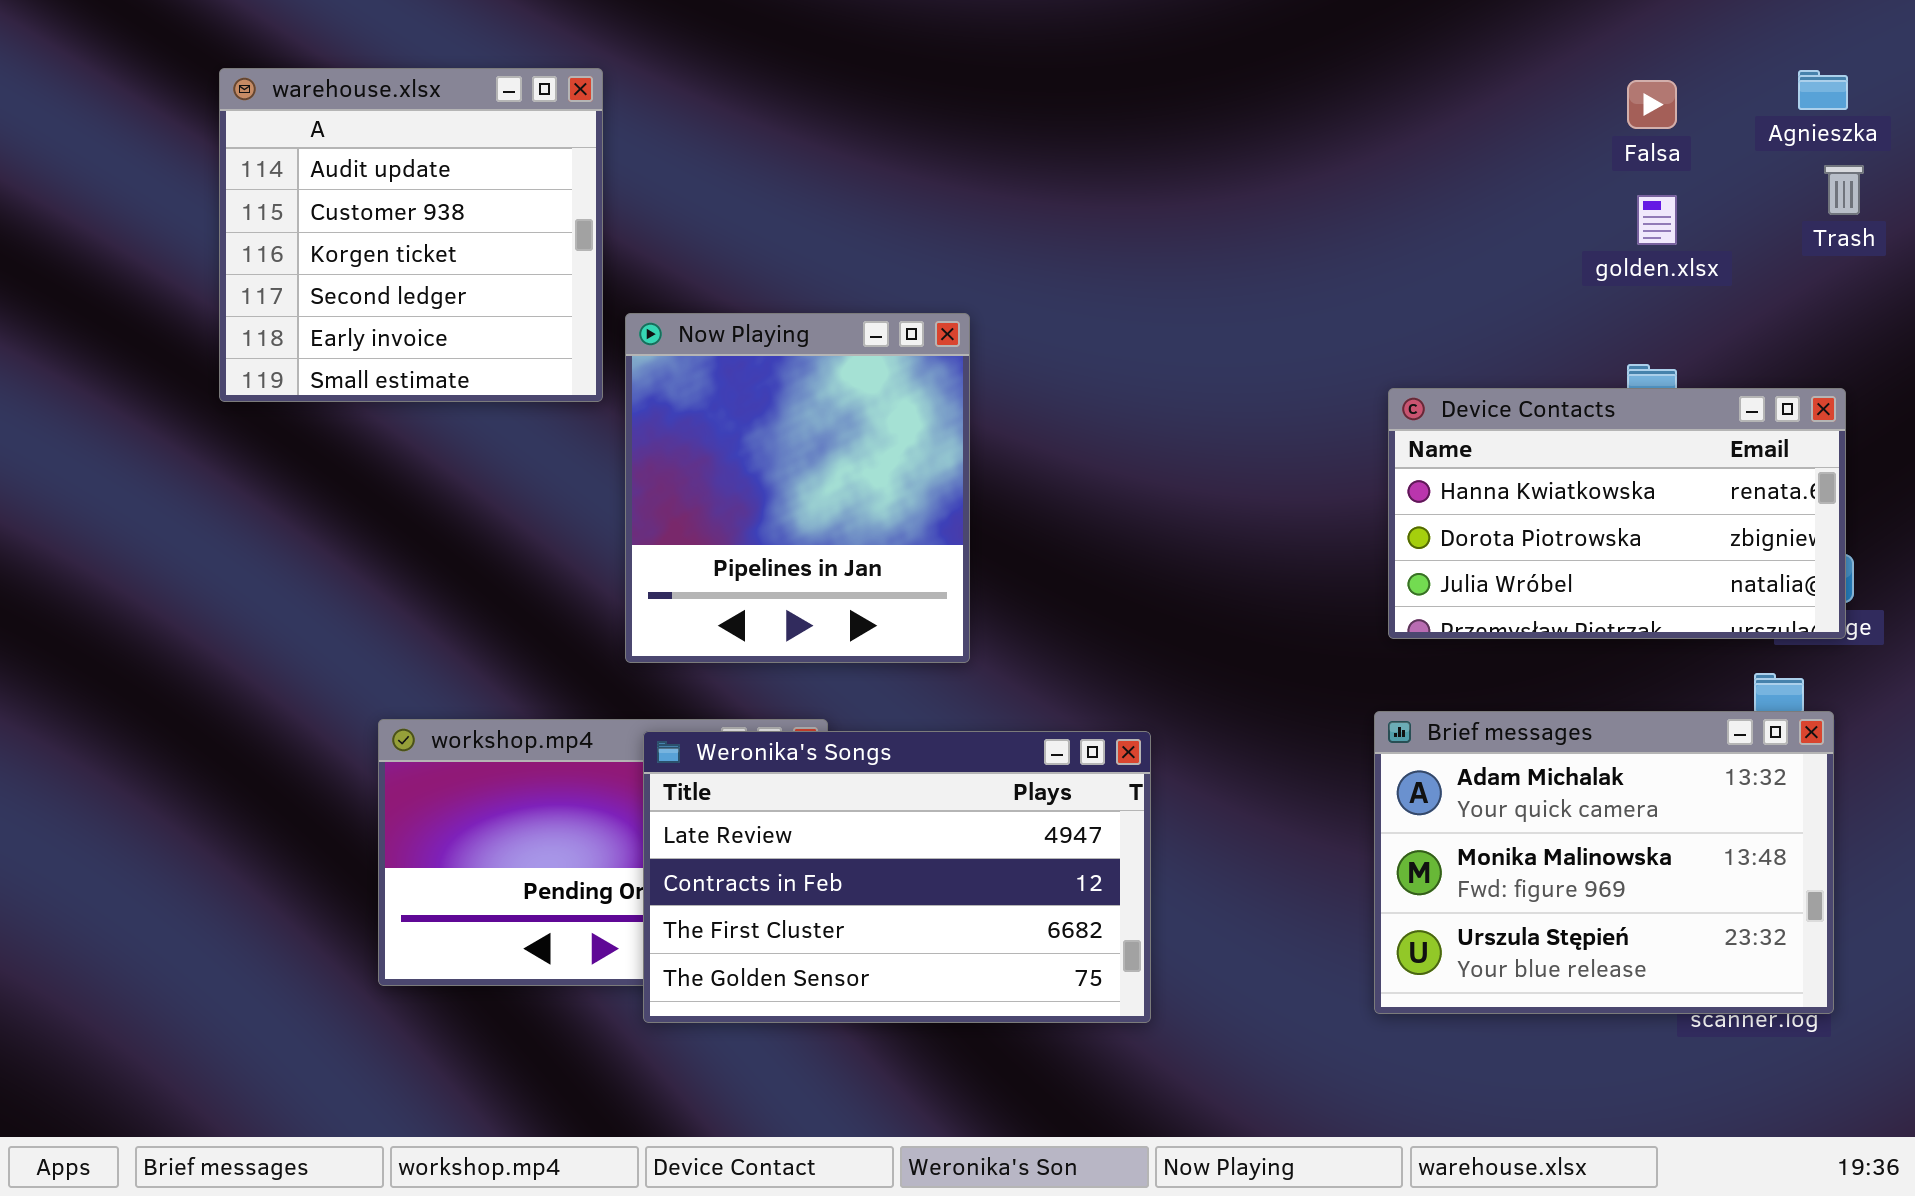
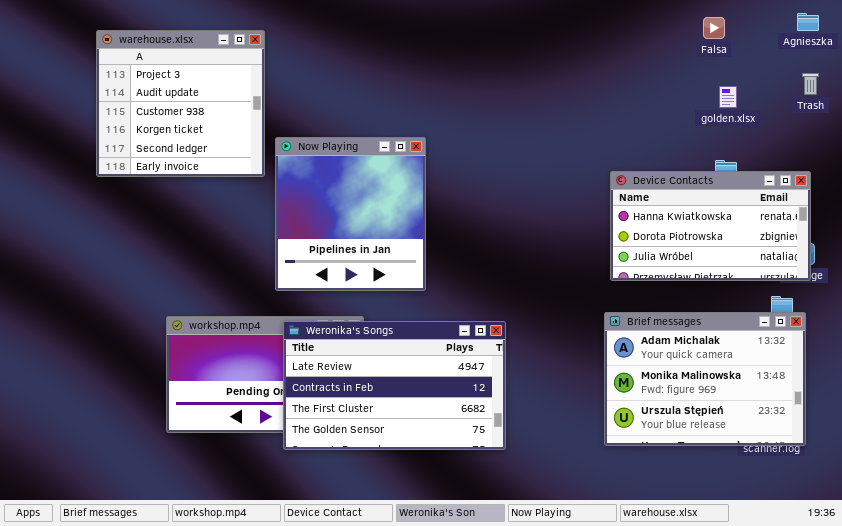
warehouse.xlsx: [219,68,603,402] -> [96,30,265,177], scrolled up 1 row
Agnieszka: [1798,70,1848,110] -> [797,13,819,31], moved
Falsa: [1627,80,1677,129] -> [703,17,725,39], moved

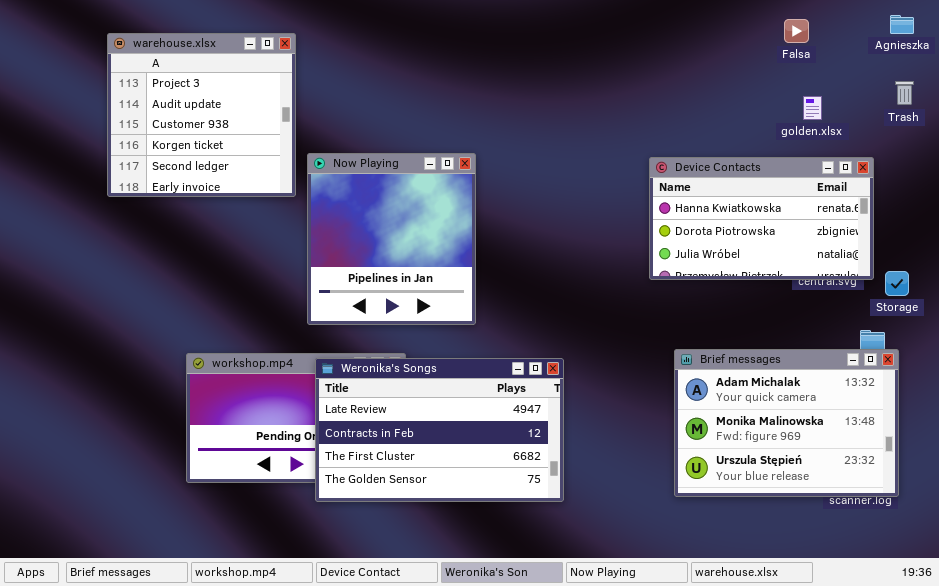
Device Contacts: [610,171,811,281] -> [649,157,874,280], moved

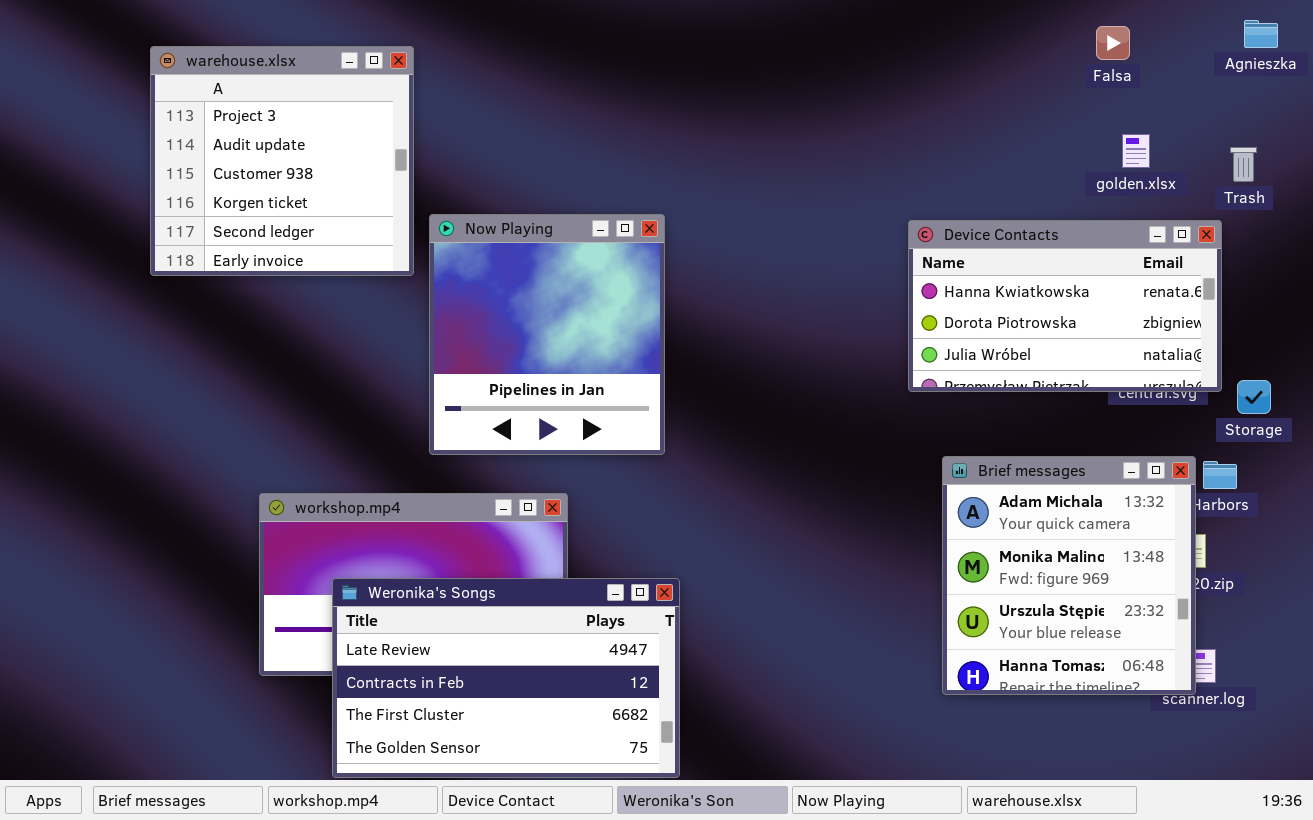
Trash: [895,81,914,105] -> [1230,147,1257,182], moved
Brief messages: [674,349,899,497] -> [942,456,1196,695], resized
Weronika's Songs: [315,358,564,502] -> [332,578,680,778], moved

